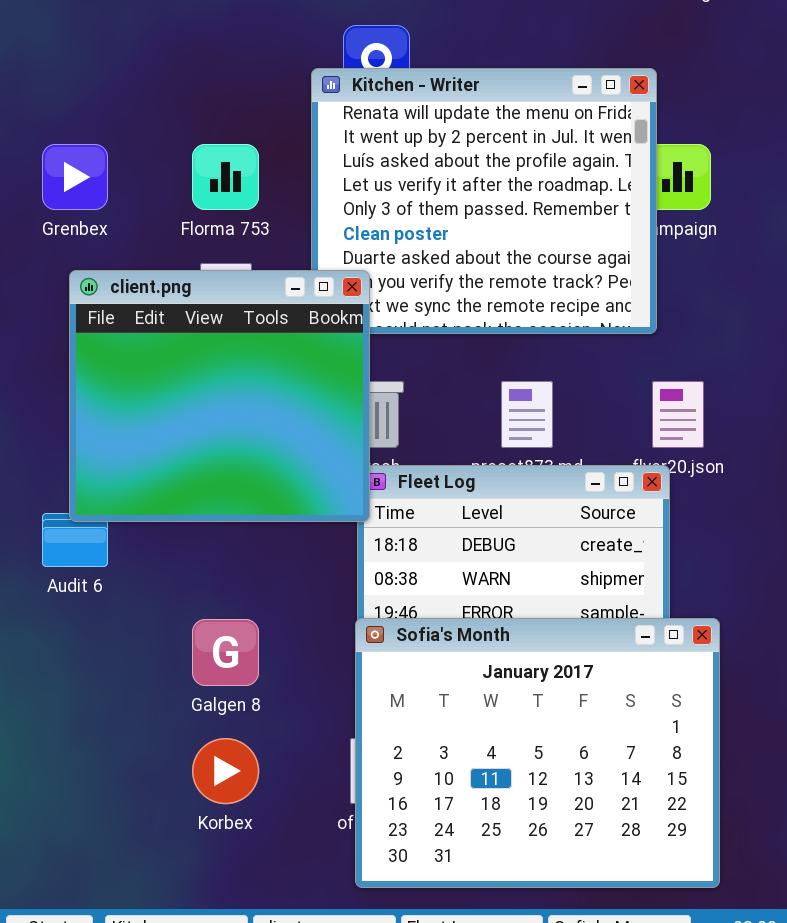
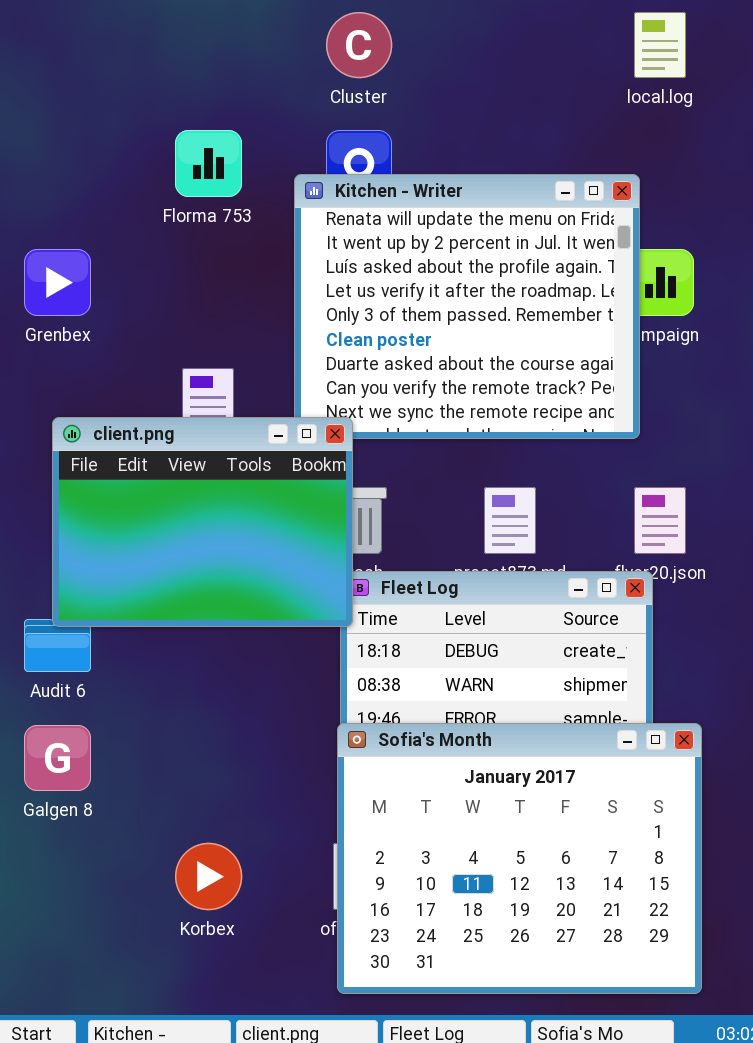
Florma 753: [192,144,259,210] -> [175,130,242,197], moved
client.png: [69,270,370,522] -> [52,417,353,627], resized
Galgen 8: [192,619,259,686] -> [24,725,91,791], moved

